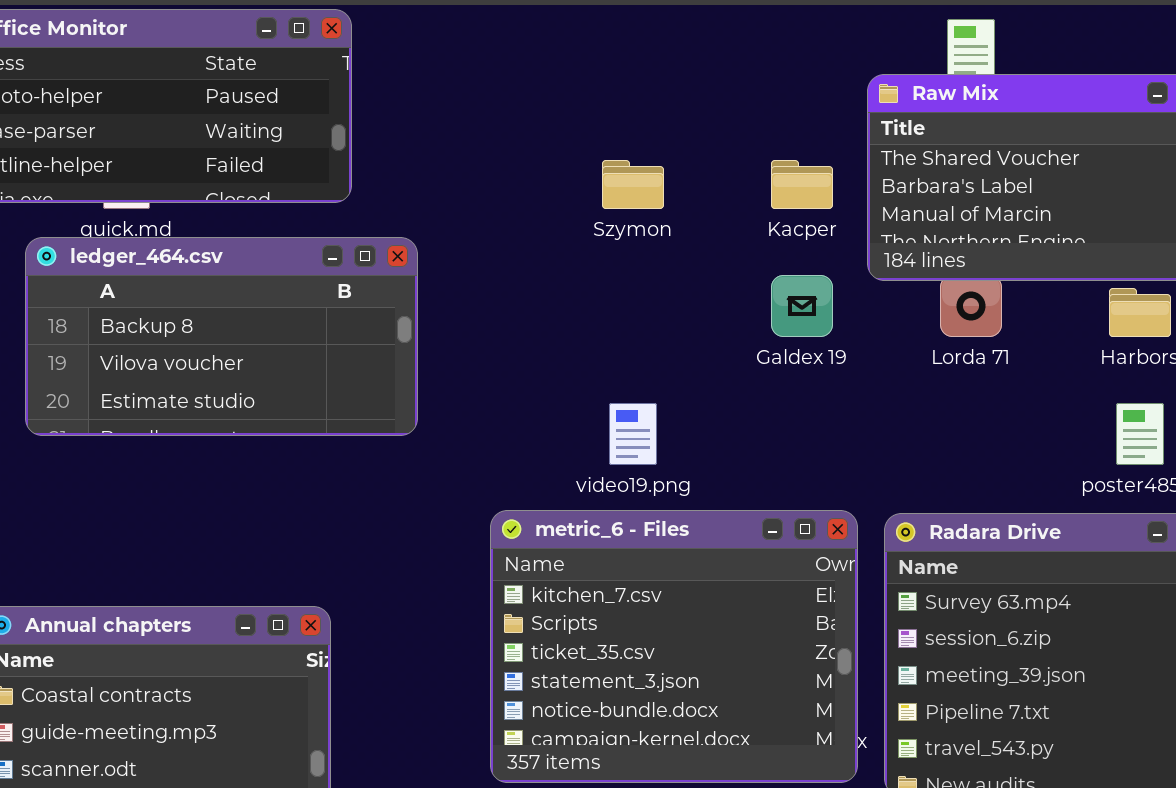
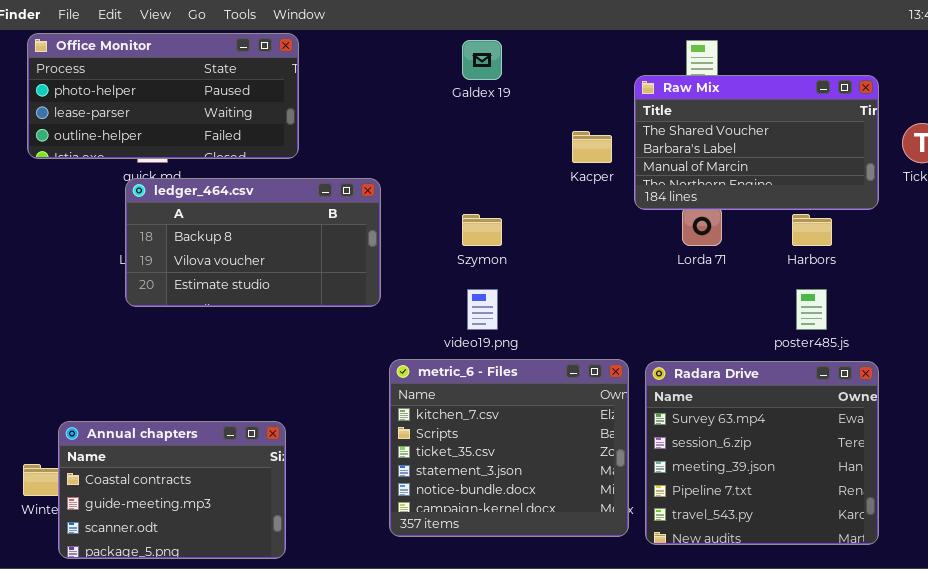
Szymon: [602,160,664,209] -> [462,214,502,246], moved
ledger_464.csv: [25,237,418,436] -> [125,178,381,307], moved
Galdex 19: [771,275,833,337] -> [462,40,502,80], moved

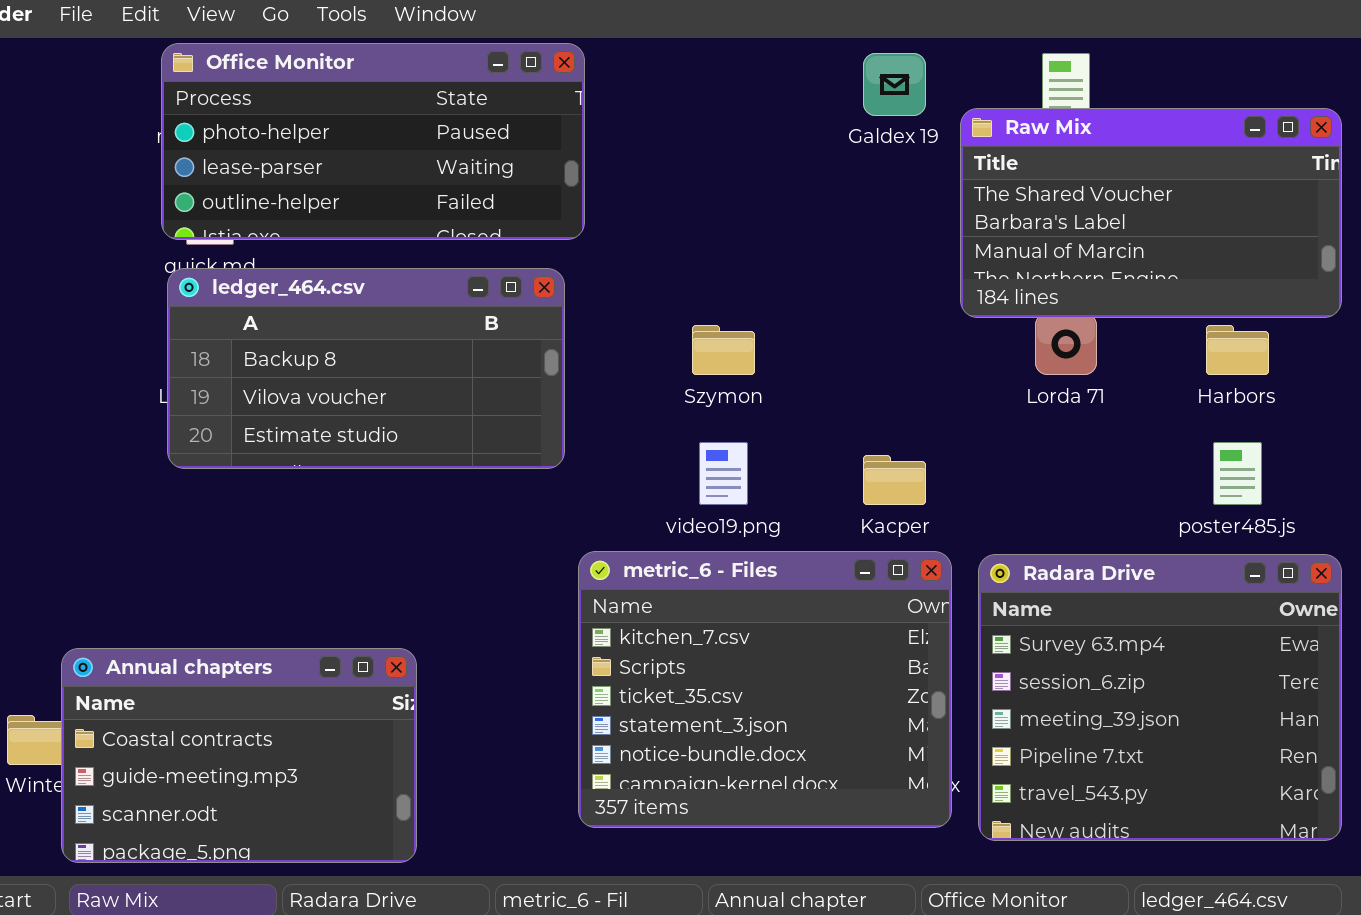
Office Monitor: [27,33,299,159] -> [161,43,585,240], moved
Galdex 19: [462,40,502,80] -> [863,53,926,116], moved
Kacper: [572,131,612,163] -> [863,455,926,505], moved

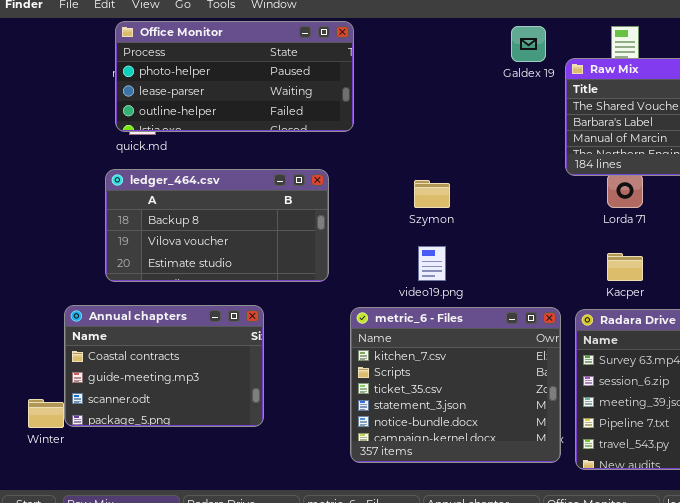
ledger_464.csv: [167,268,565,469] -> [105,169,329,282], moved
Kacper: [863,455,926,505] -> [607,253,643,281], moved
Annual chapters: [61,648,417,863] -> [64,305,264,427], moved

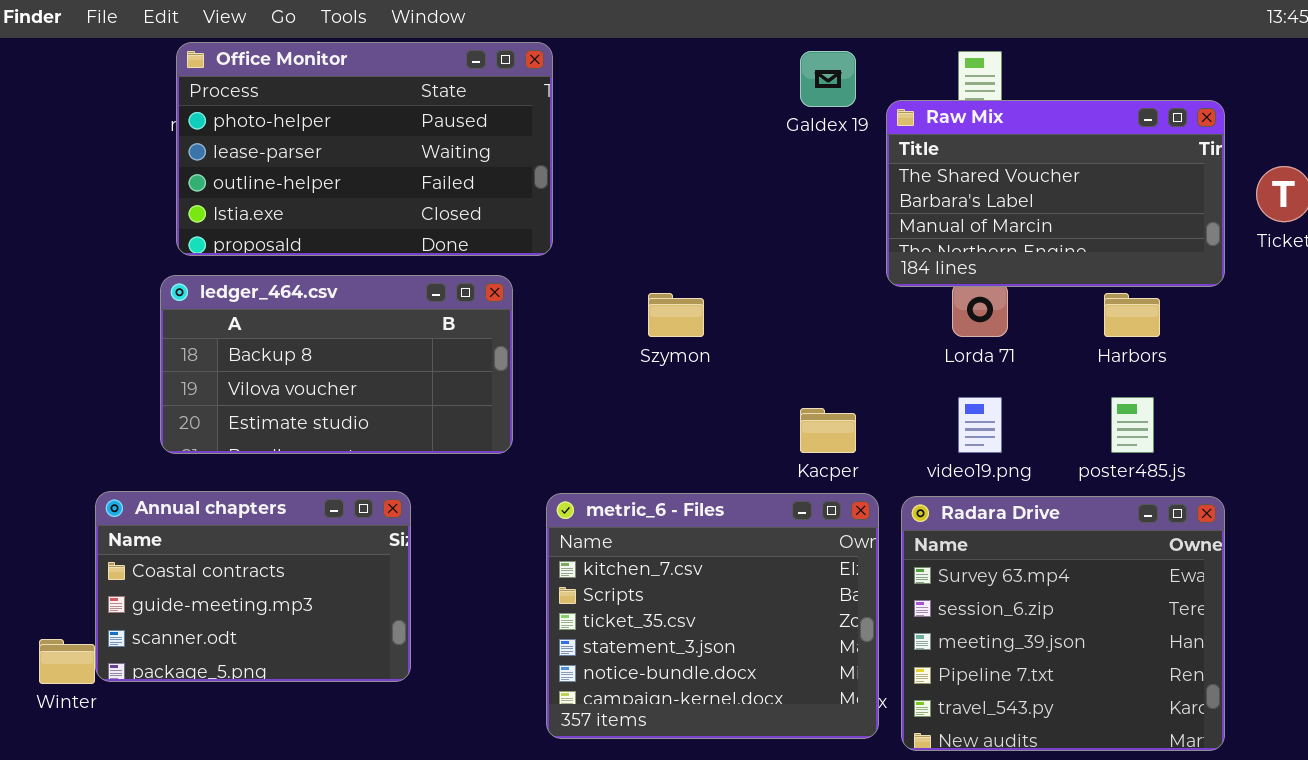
Office Monitor: [115,21,354,132] -> [176,42,553,256], resized
video19.png: [418,246,446,281] -> [958,397,1002,453], moved
Kacper: [607,253,643,281] -> [800,408,856,453], moved

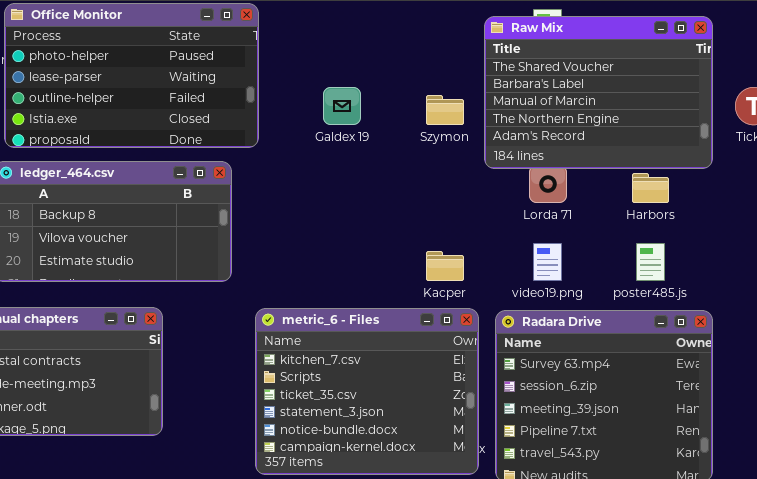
Galdex 19: [800,51,856,107] -> [323,87,361,125], moved
Raw Mix: [886,100,1225,287] -> [484,16,713,169], resized
Szymon: [648,293,704,337] -> [426,95,464,125], moved

